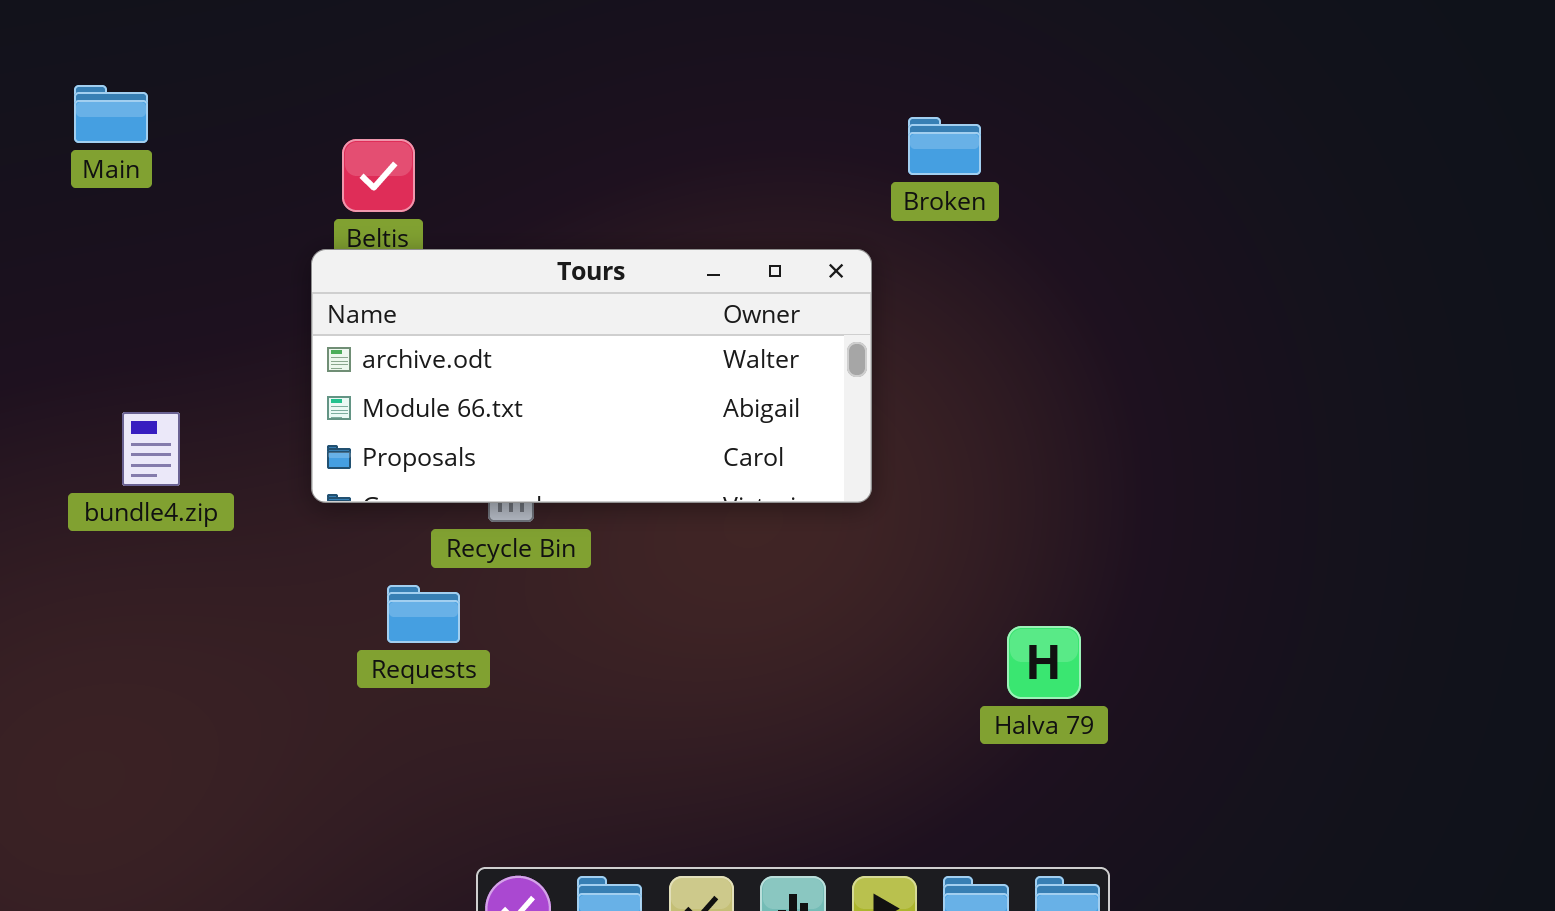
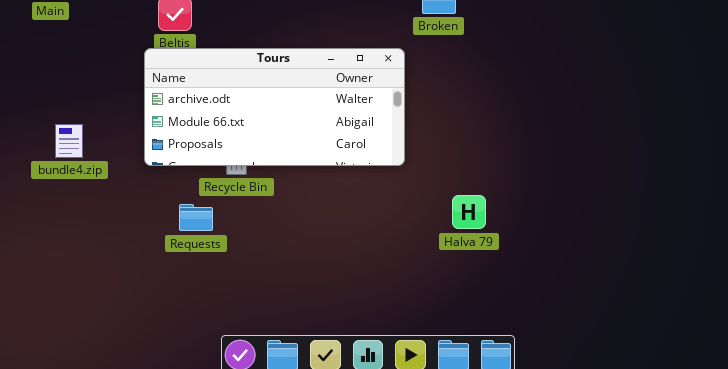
Halva 79: [1007,626,1081,699] -> [452,195,486,229], moved

